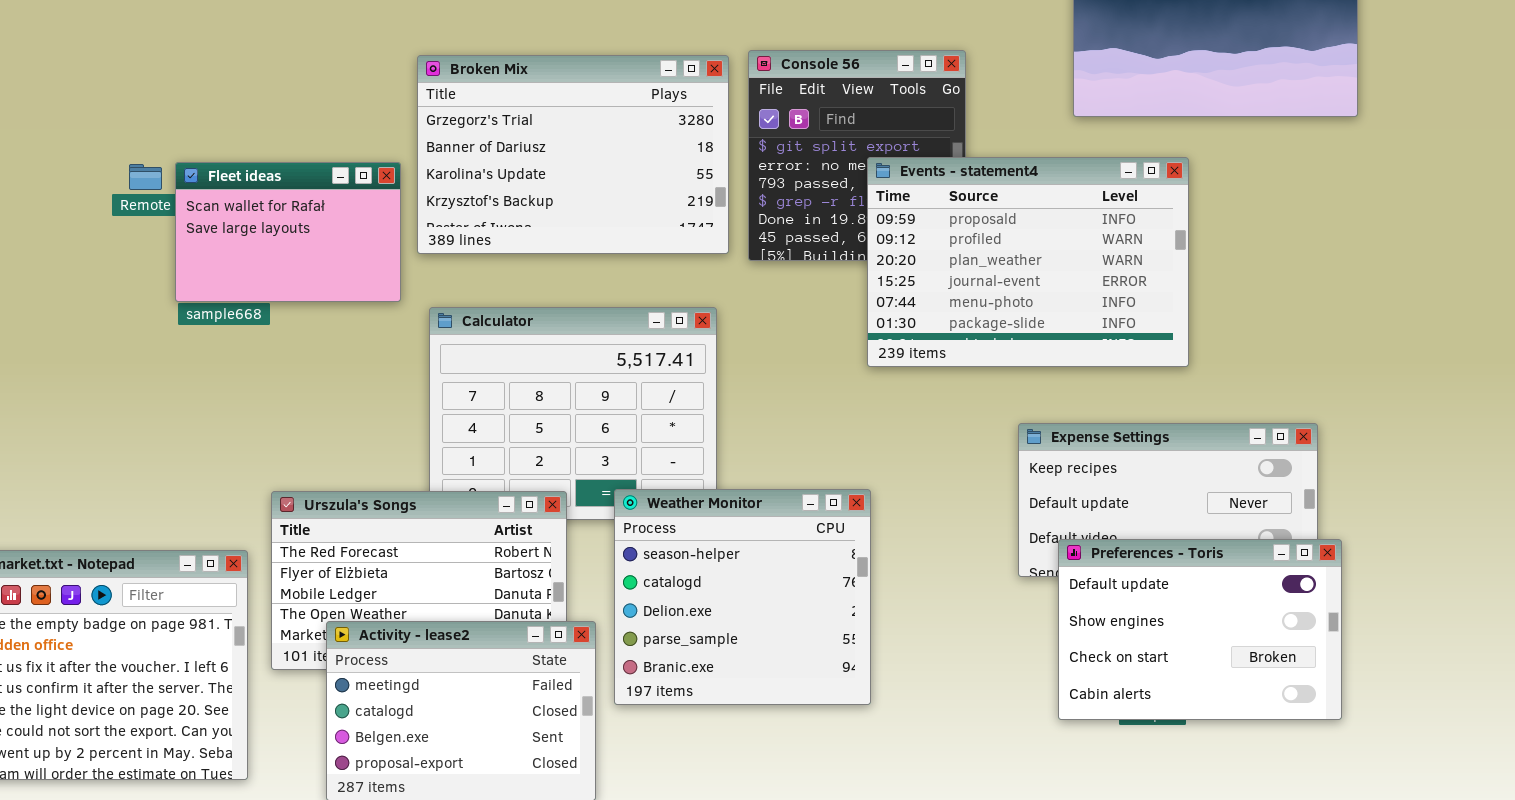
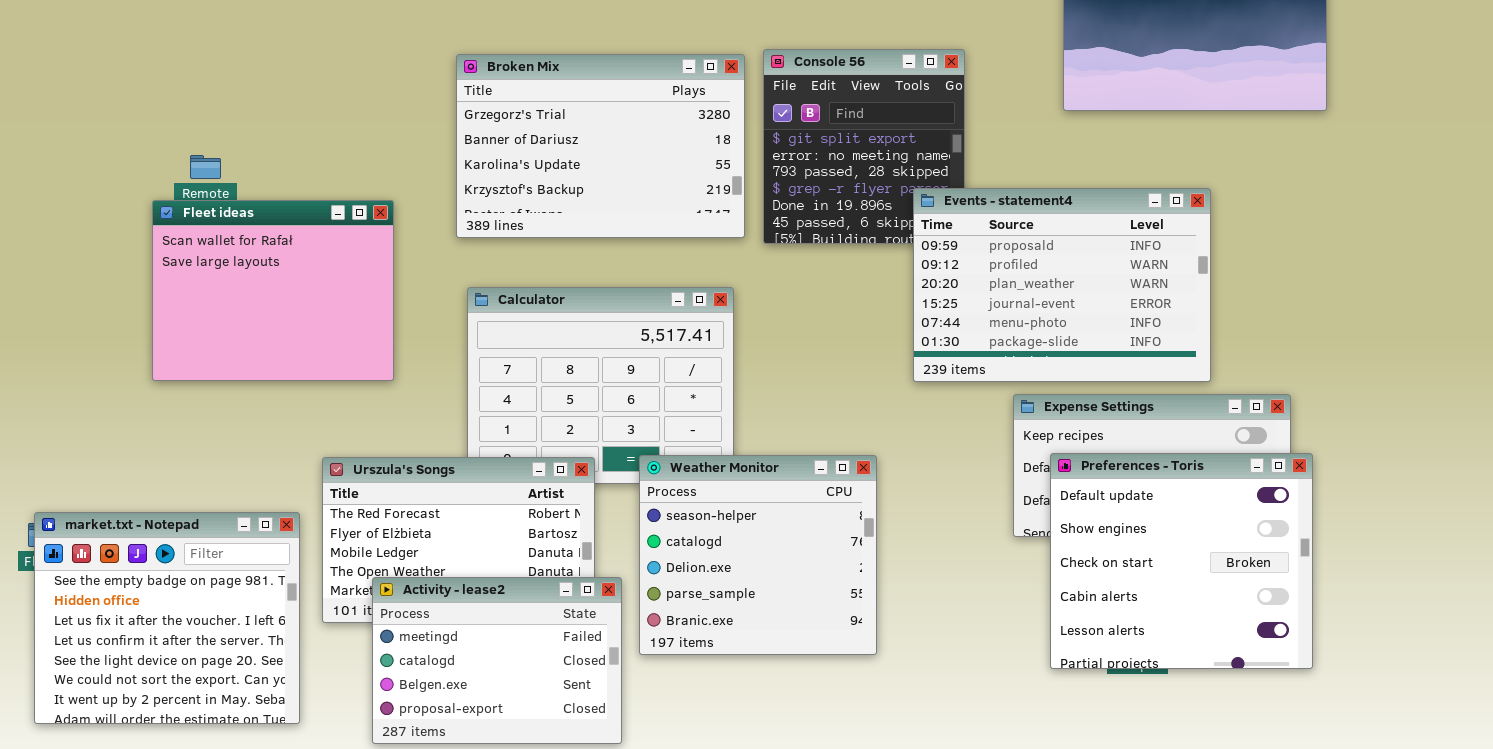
Events - statement4: [867,157,1189,367] -> [913,188,1211,382], moved
Fleet ideas: [175,162,401,302] -> [152,200,394,381], moved, resized
Preferences - Toris: [1058,539,1342,720] -> [1050,453,1313,669], resized

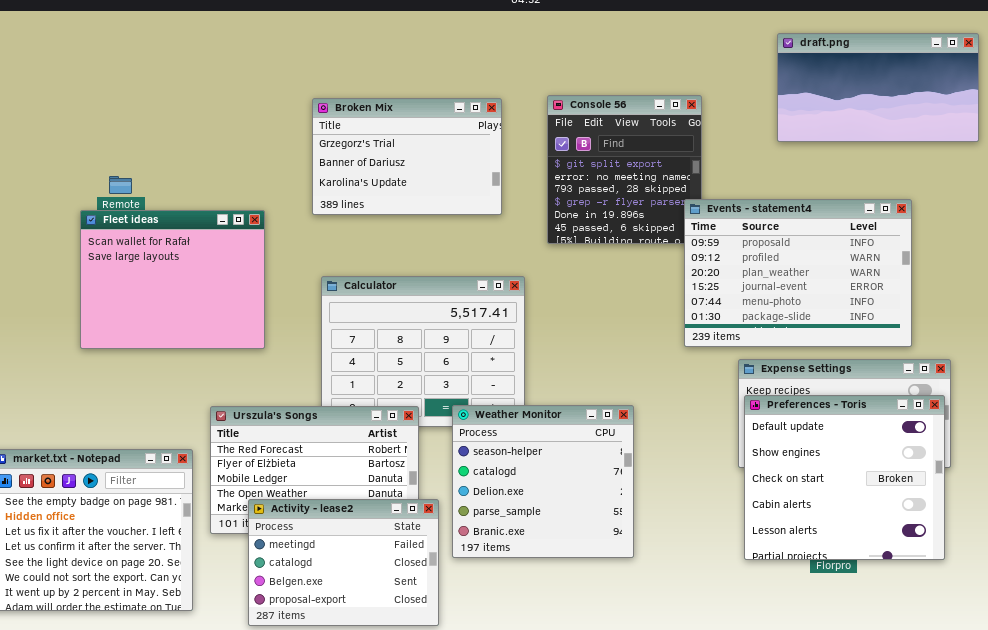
Broken Mix: [456,54,745,238] -> [312,98,502,215], resized
Events - statement4: [913,188,1211,382] -> [684,199,912,347], moved
Preferences - Toris: [1050,453,1313,669] -> [744,395,945,560], moved

